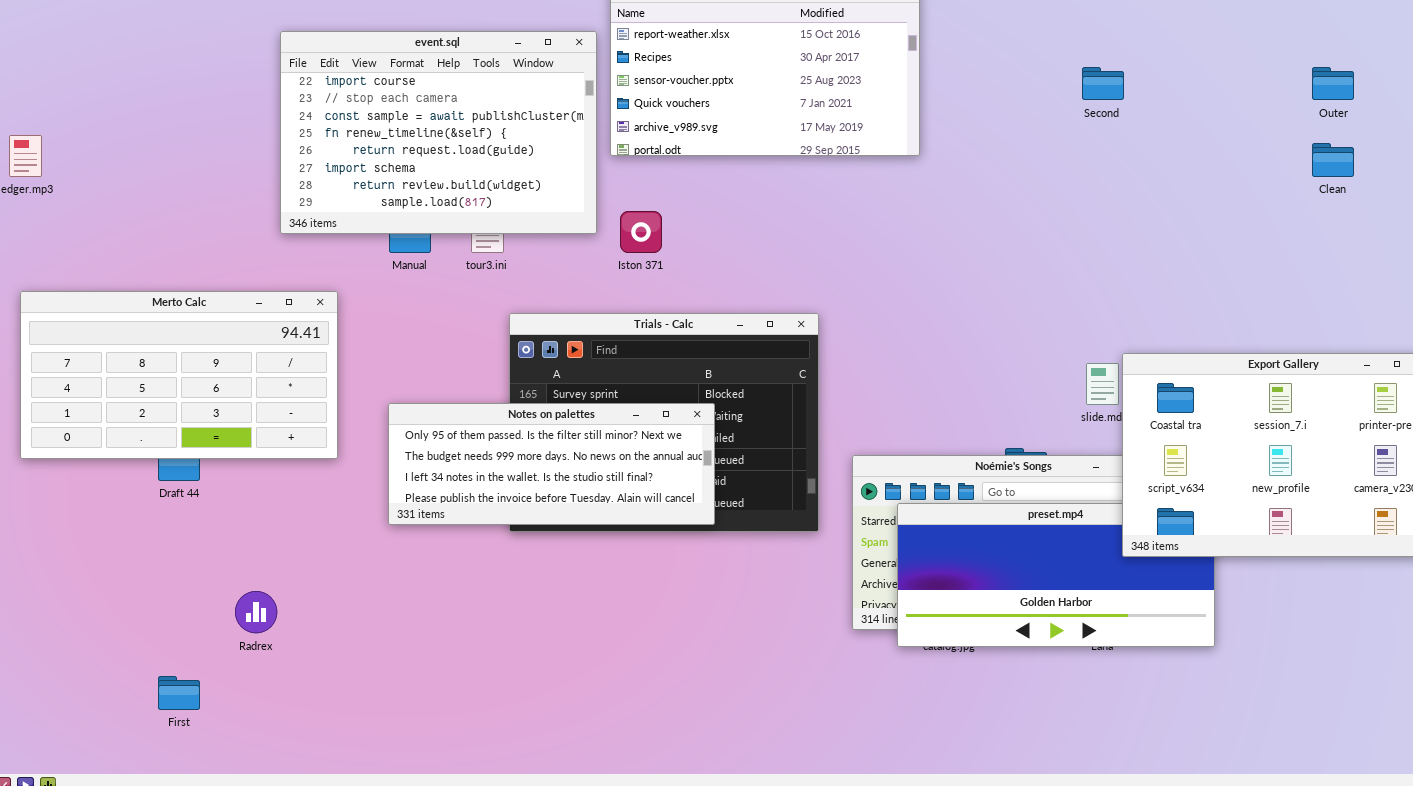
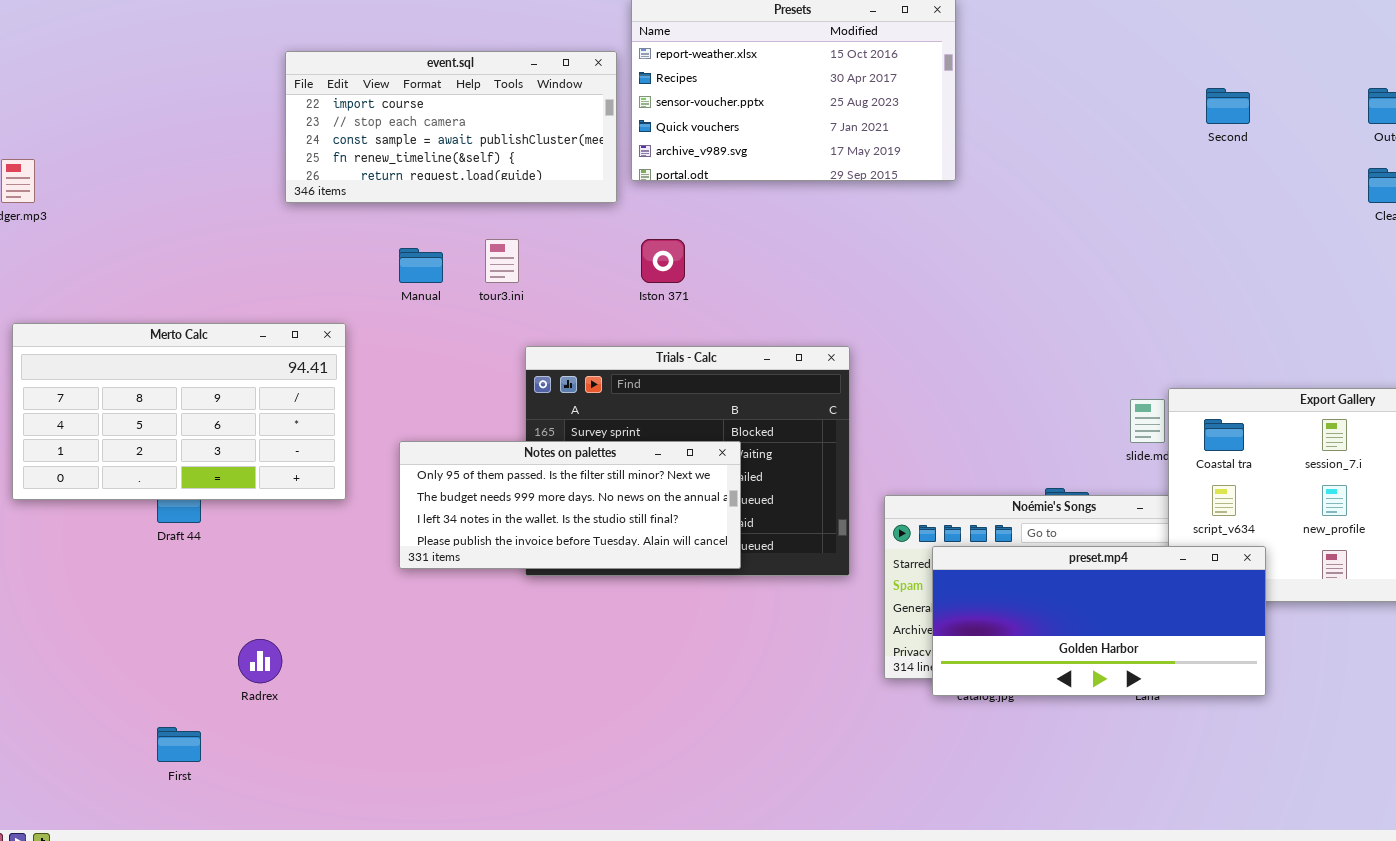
event.sql: [280,31,597,234] -> [285,51,617,203], resized
Second: [1082,67,1124,100] -> [1206,88,1250,124], moved
preset.mp4: [897,503,1215,647] -> [932,546,1266,696], raised

